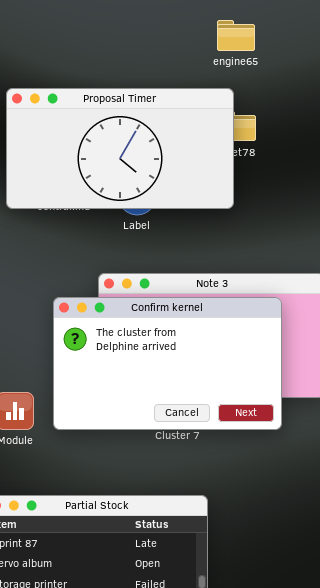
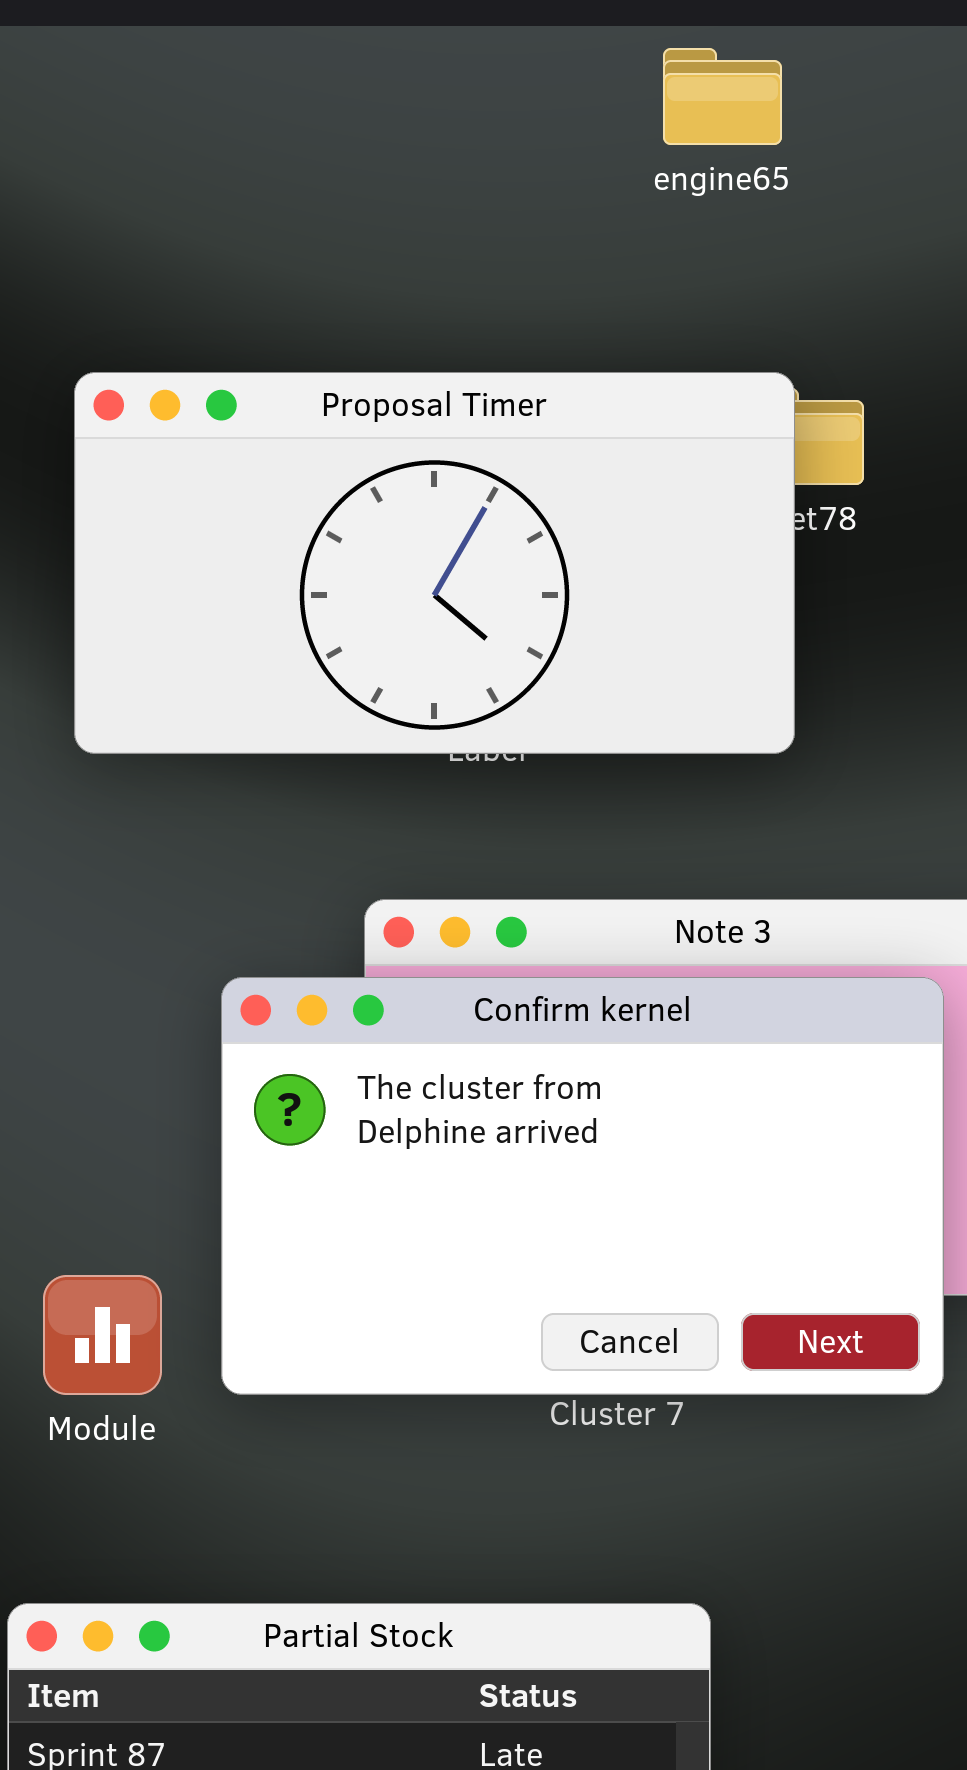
engine65: [217,20,255,51] -> [663,48,782,145], moved
Proposal Timer: [6,88,234,209] -> [74,372,795,754], moved

